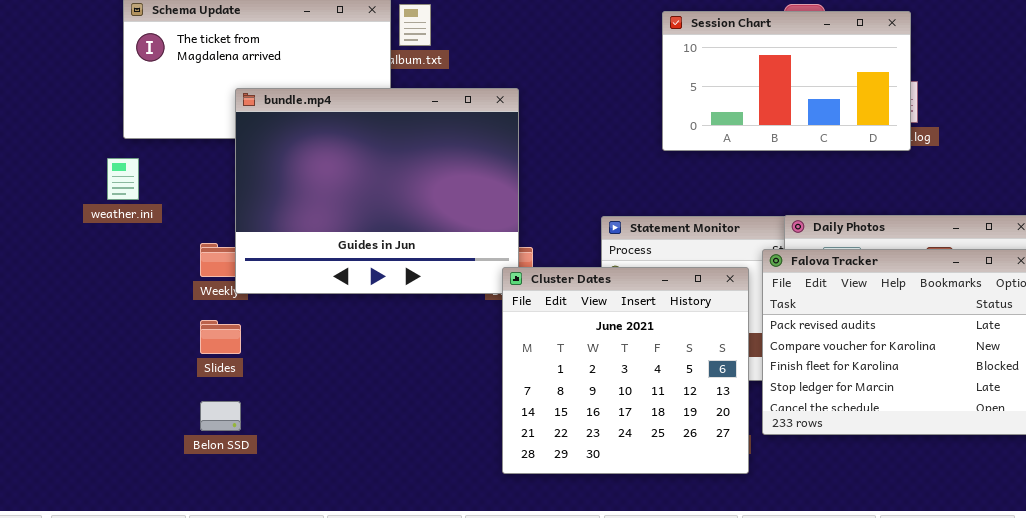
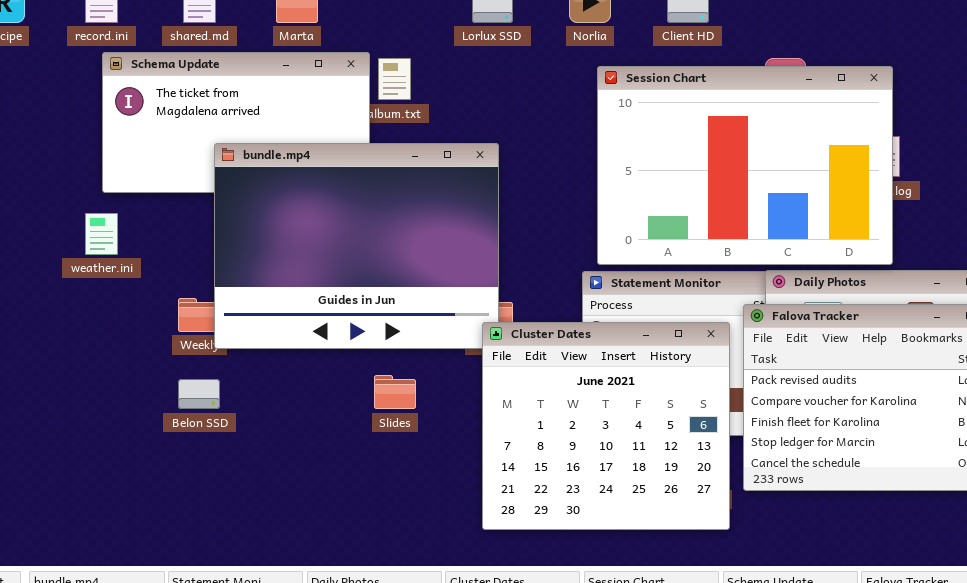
Session Chart: [662,11,911,151] -> [597,66,893,265], resized
Slides: [200,320,241,354] -> [374,375,416,409], moved
Belon SSD: [200,401,241,431] -> [178,379,220,409], moved

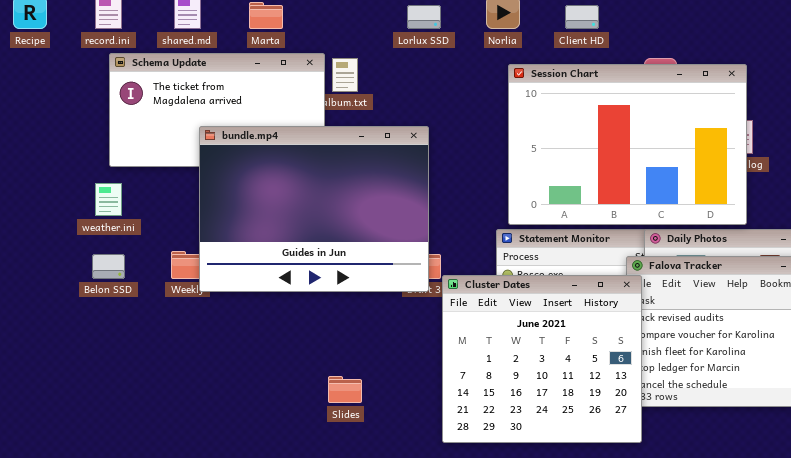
Cluster Dates: [482,322,730,530] -> [442,275,642,443], moved
Slides: [374,375,416,409] -> [328,376,362,403], moved
Belon SSD: [178,379,220,409] -> [92,254,125,279], moved

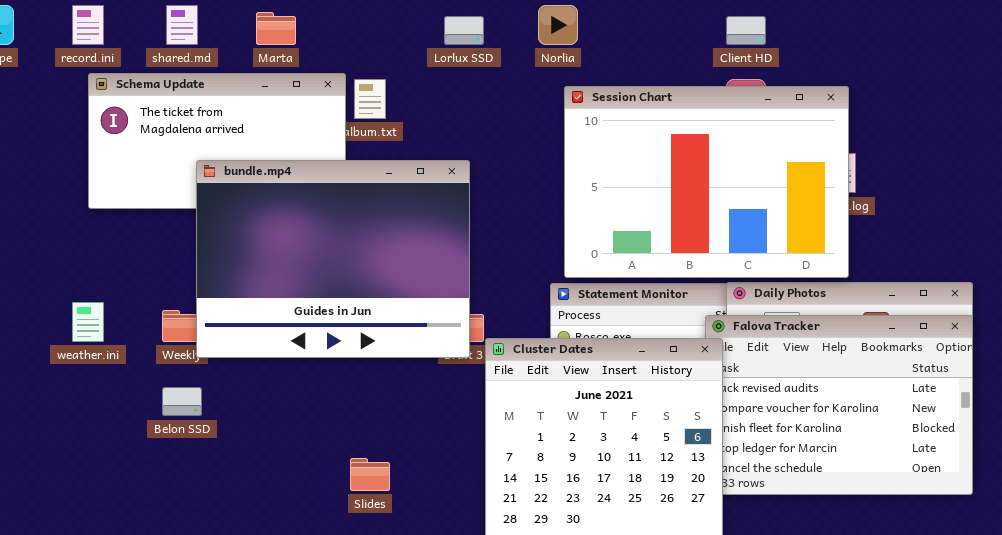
Client HD: [565,5,599,29] -> [726,16,766,45], moved
weather.ini: [95,183,122,216] -> [72,302,104,342], moved
Belon SSD: [92,254,125,279] -> [162,387,202,416], moved

